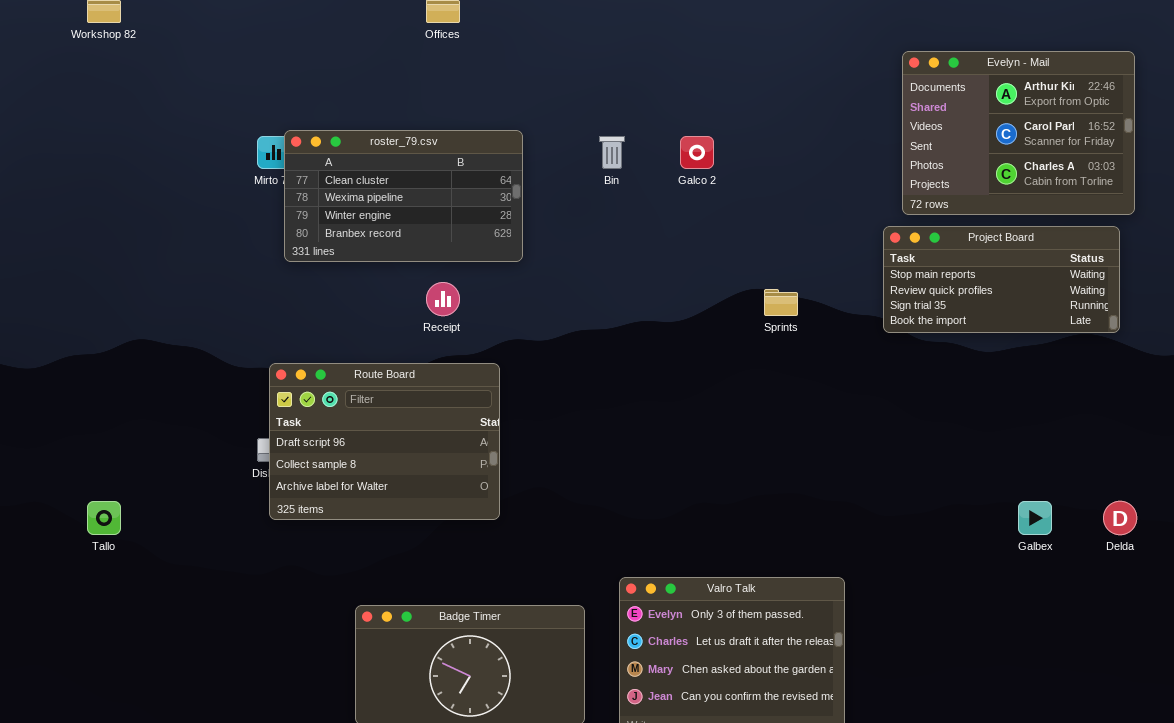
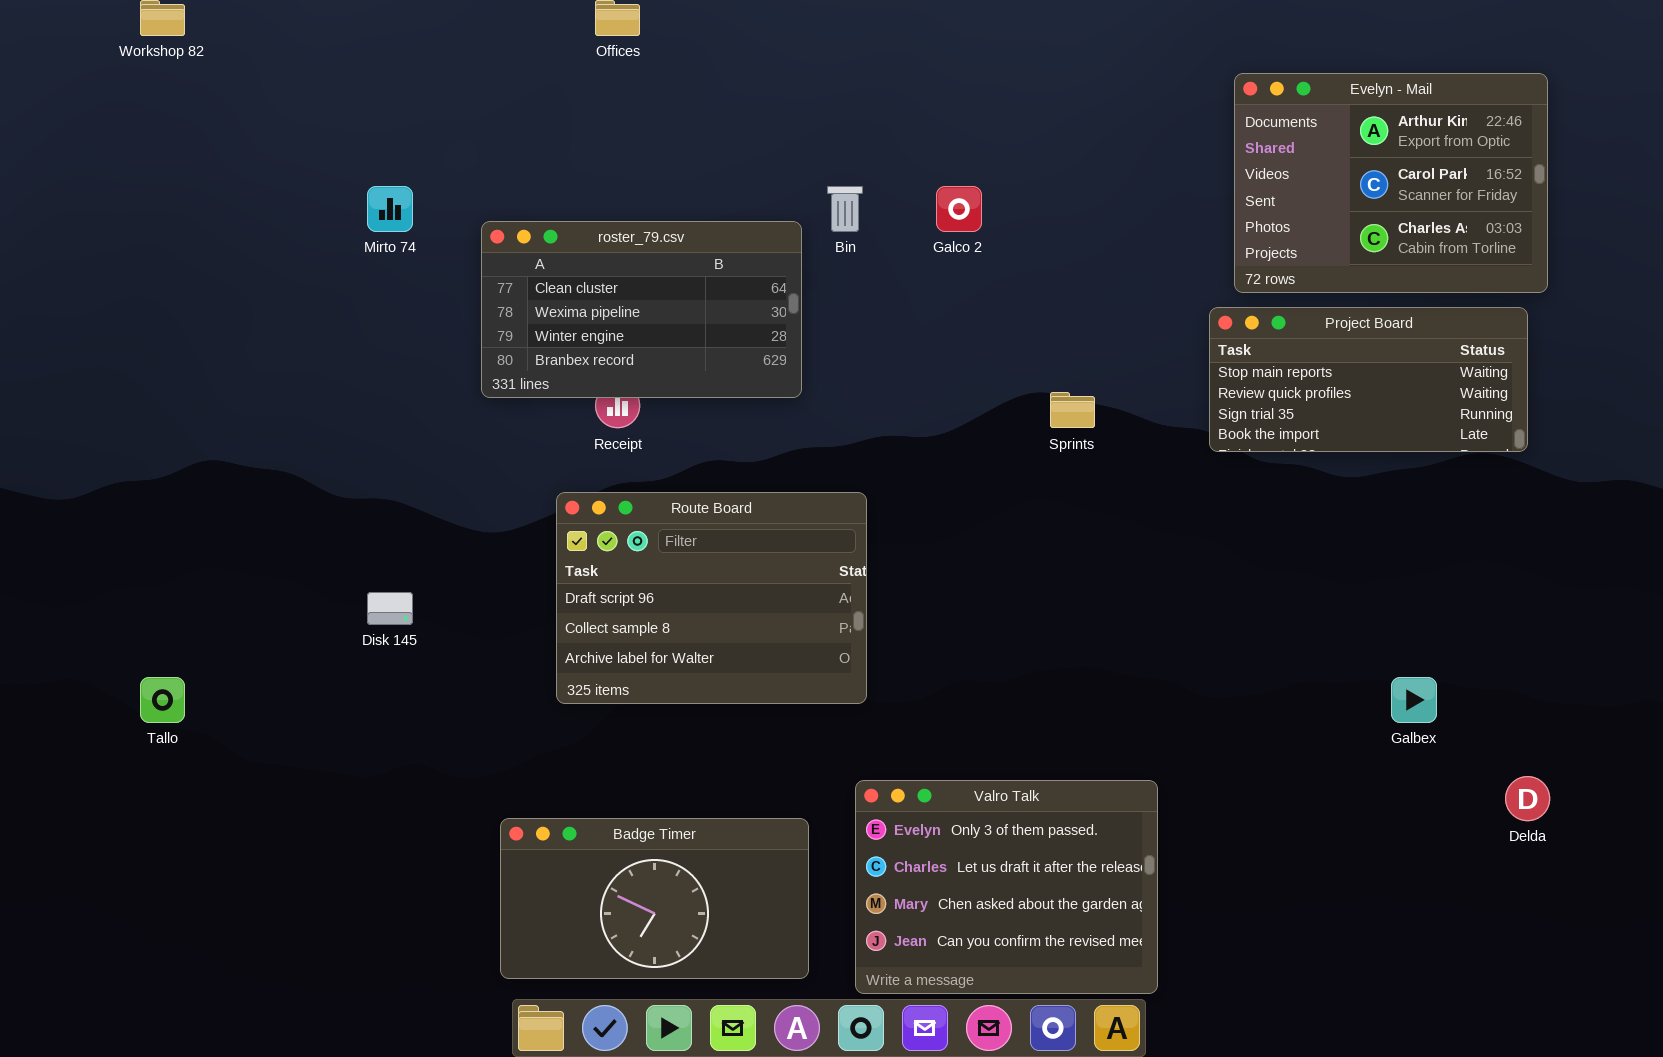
roster_79.csv: [284,130,523,262] -> [481,221,802,398], moved
Route Board: [269,363,500,520] -> [556,492,867,704], moved
Delda: [1103,501,1137,535] -> [1505,776,1550,821], moved

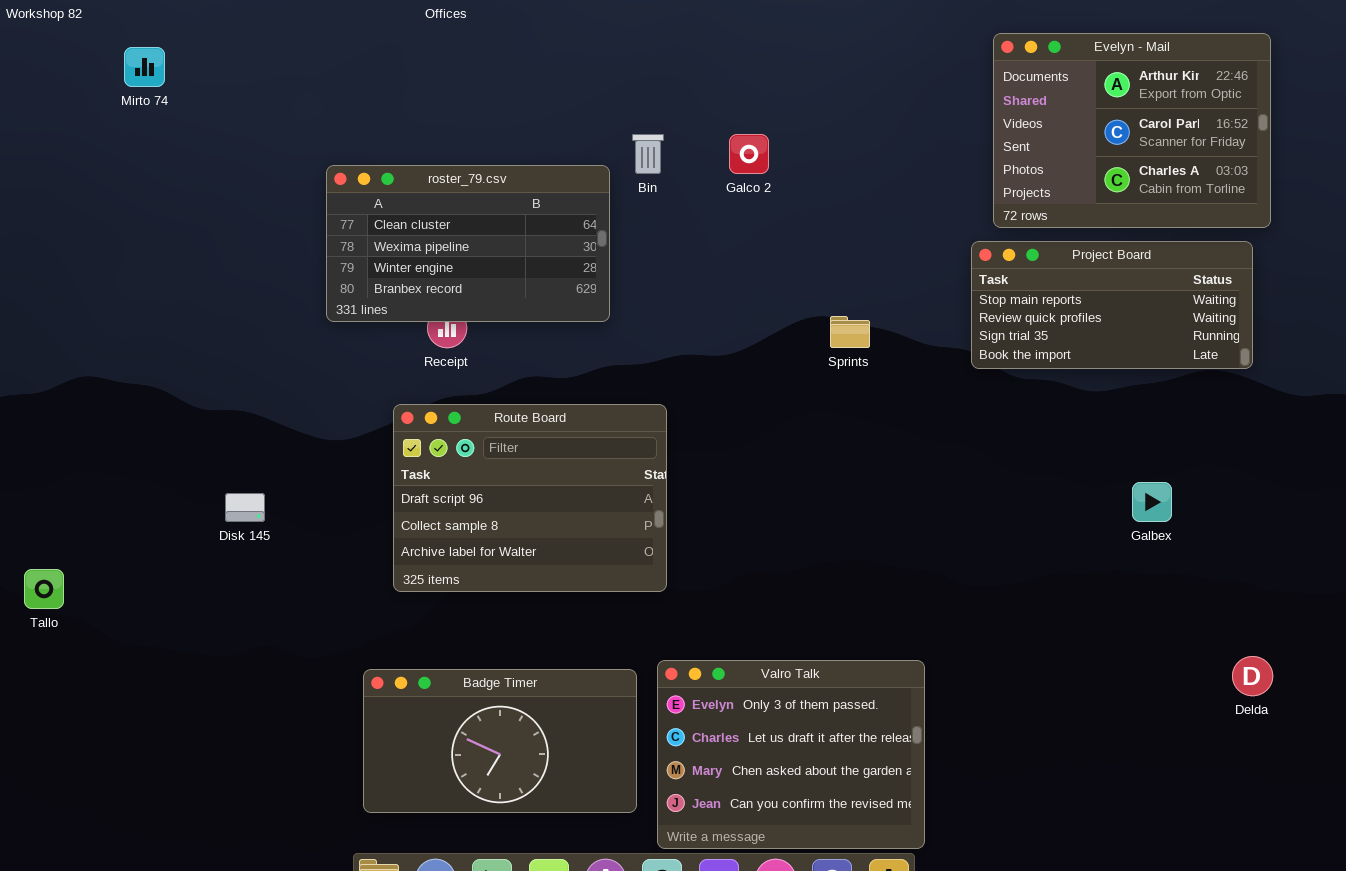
Mirto 74: [367,186,413,232] -> [124,47,165,87], moved
Galbex: [1391,677,1437,723] -> [1132,482,1172,522], moved
Badge Timer: [500,818,809,979] -> [363,669,637,813], moved

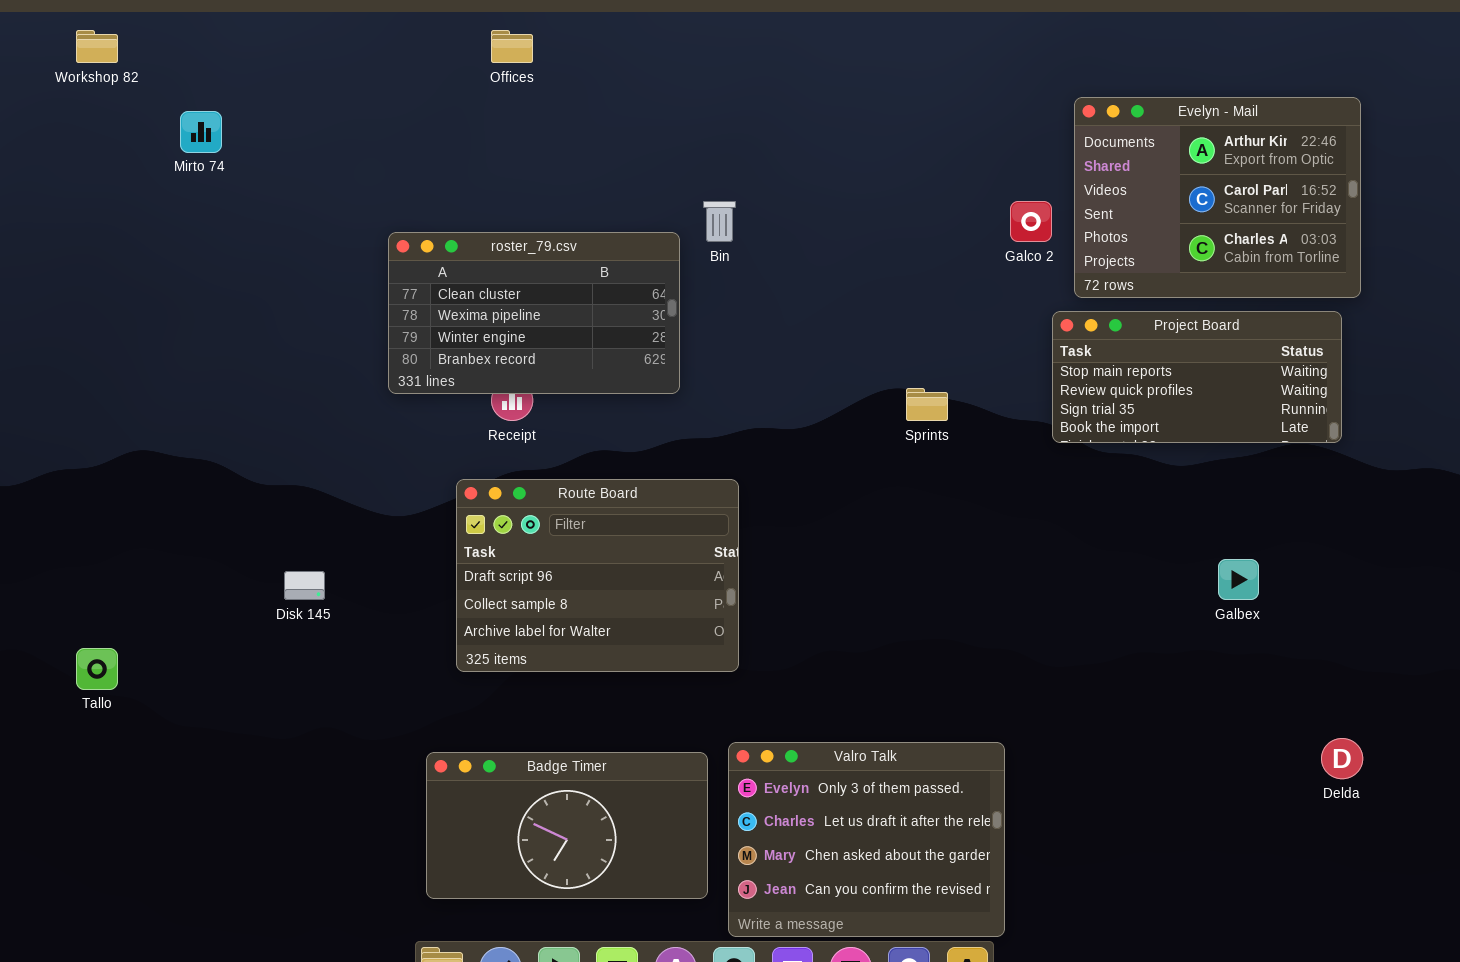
Galco 2: [729,134,769,174] -> [1010,201,1052,242], moved

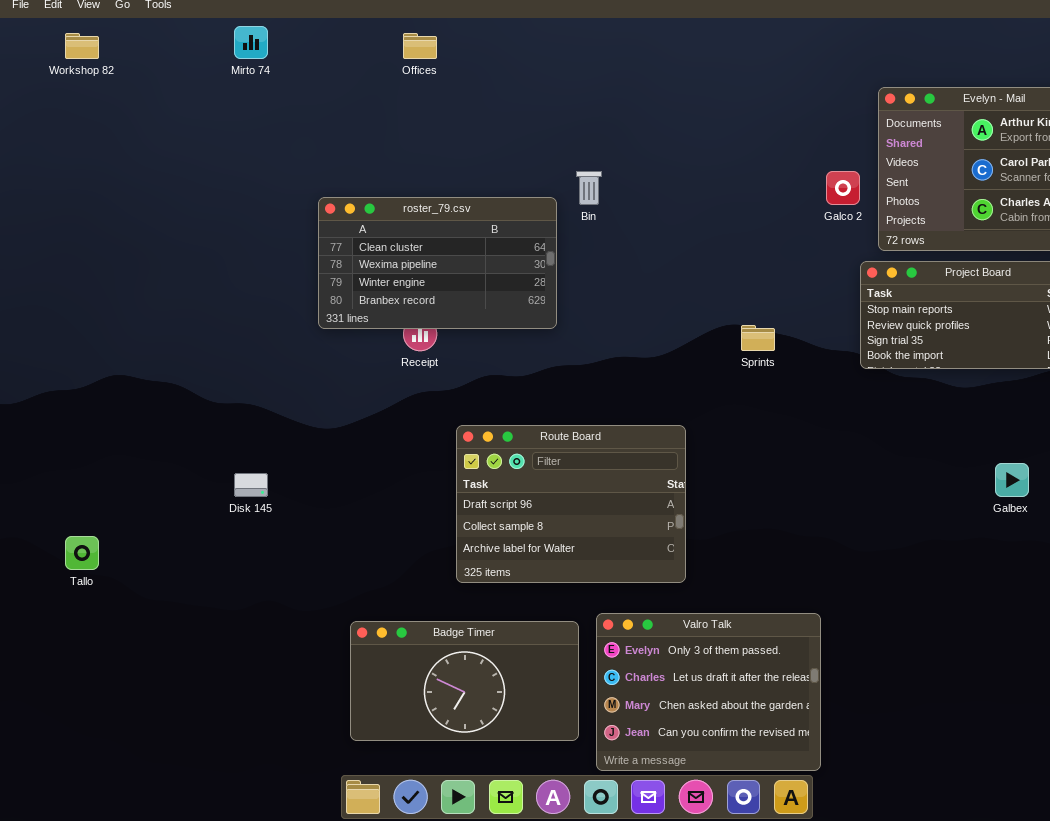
Mirto 74: [180,111,222,153] -> [234,26,268,59], moved
Route Board: [456,479,739,672] -> [456,425,686,583], moved

